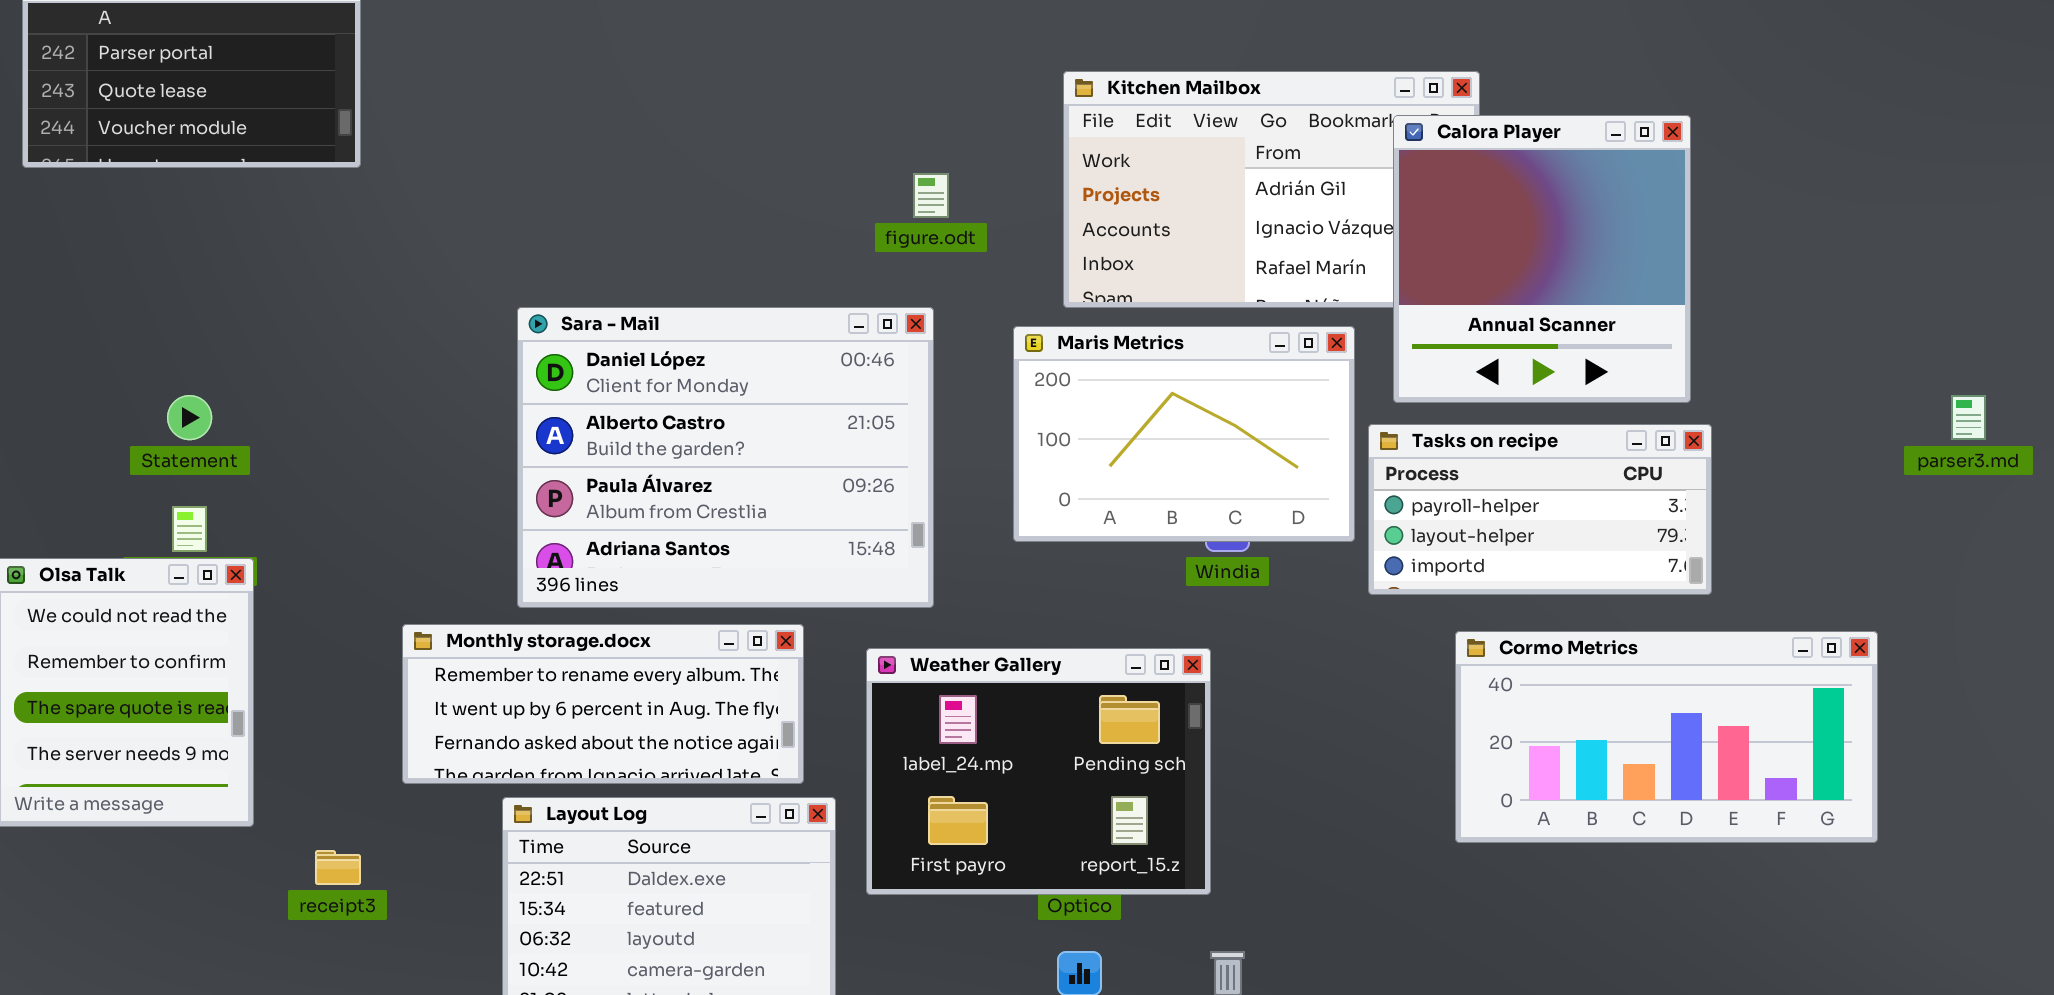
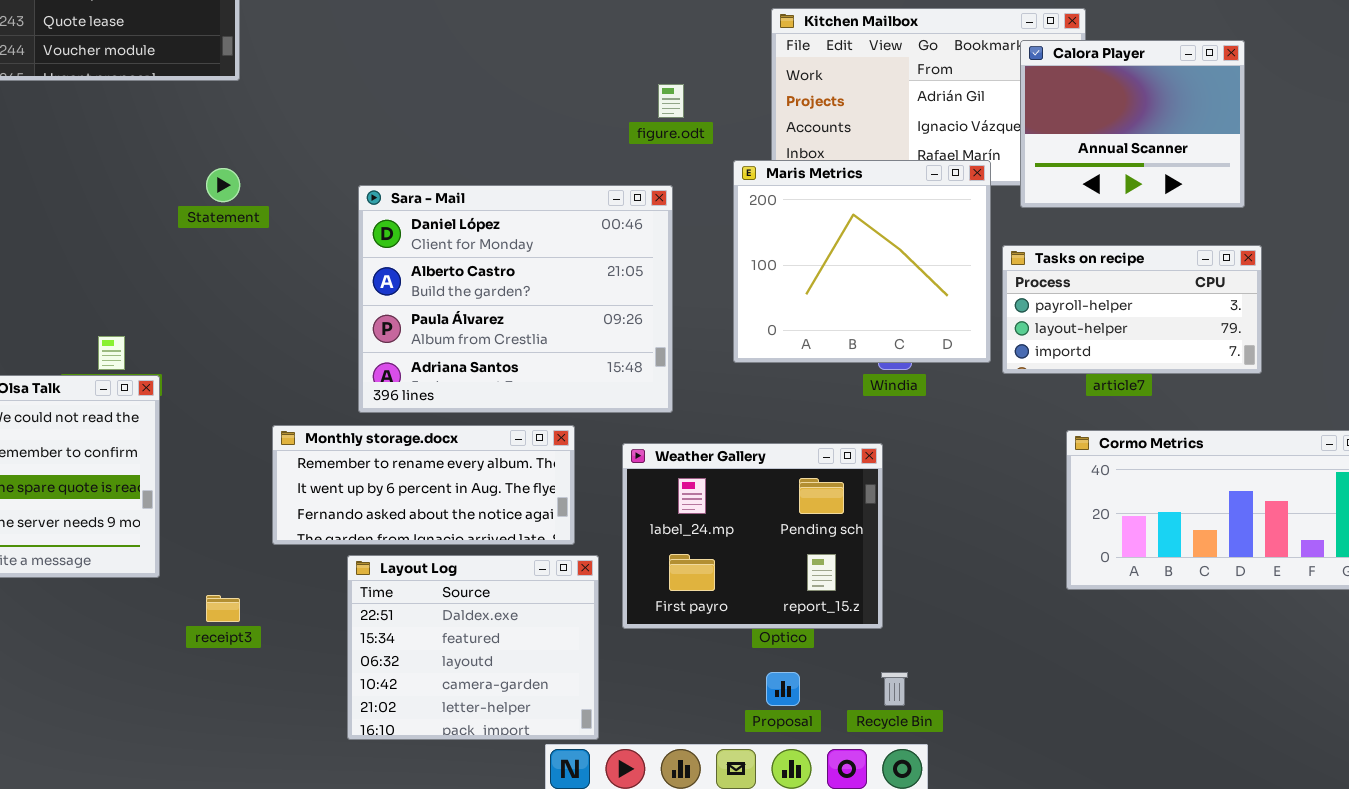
Calora Player: [1393,115,1691,403] -> [1020,40,1245,208], resized
Maris Metrics: [1013,326,1355,542] -> [733,160,991,363], resized
Statement: [167,395,212,440] -> [206,168,240,202], moved
Tasks on recipe: [1368,424,1712,595] -> [1002,245,1262,374], moved

